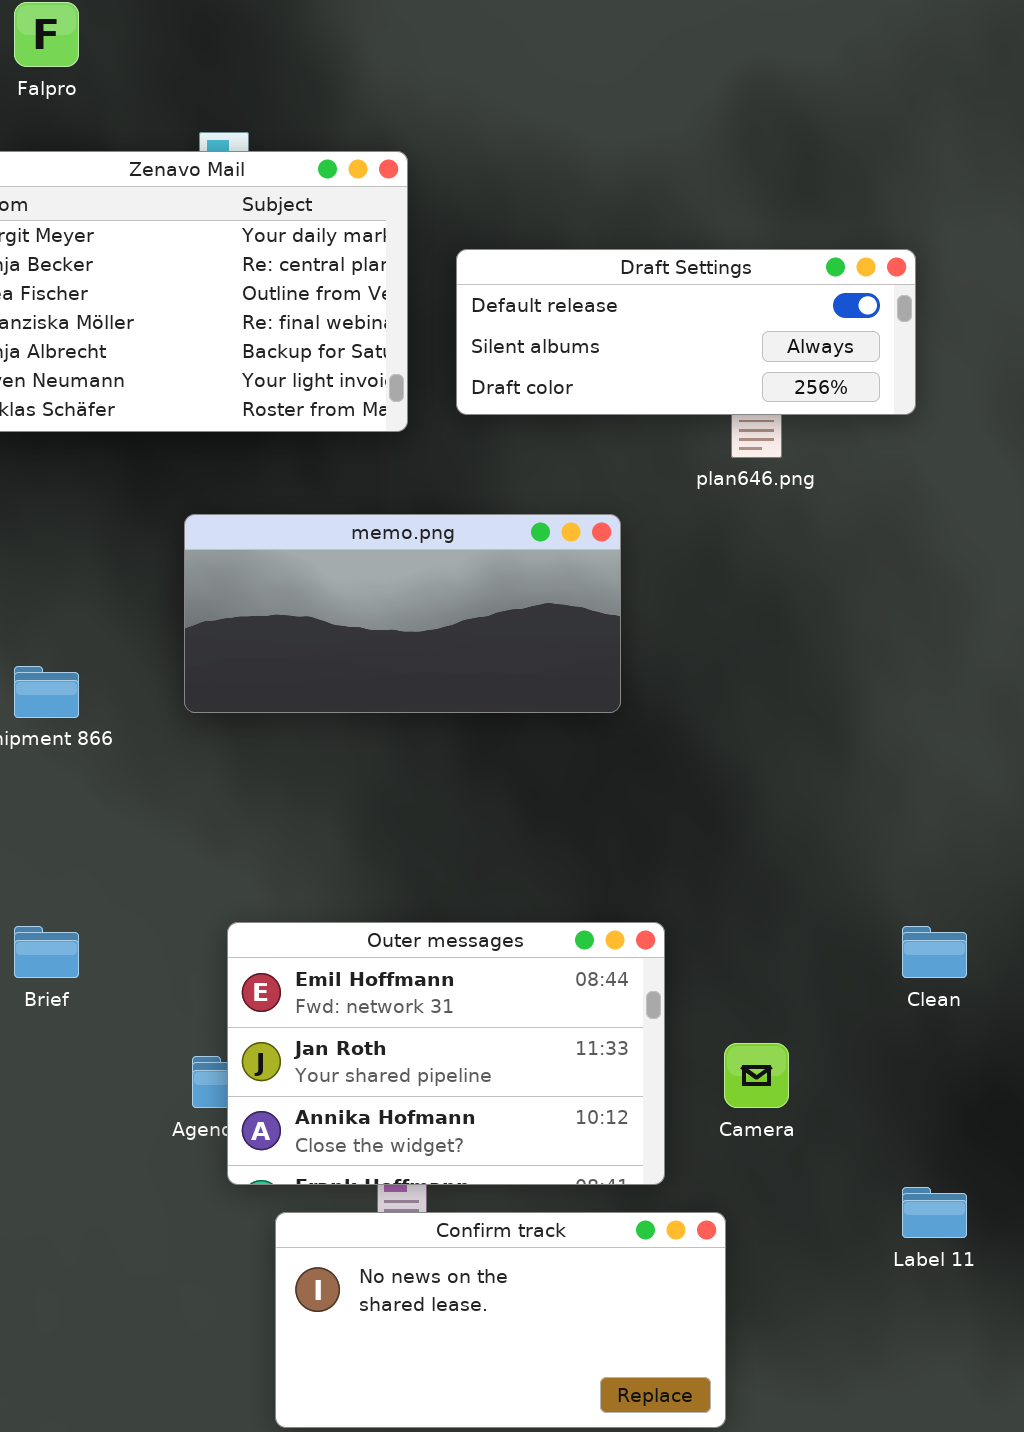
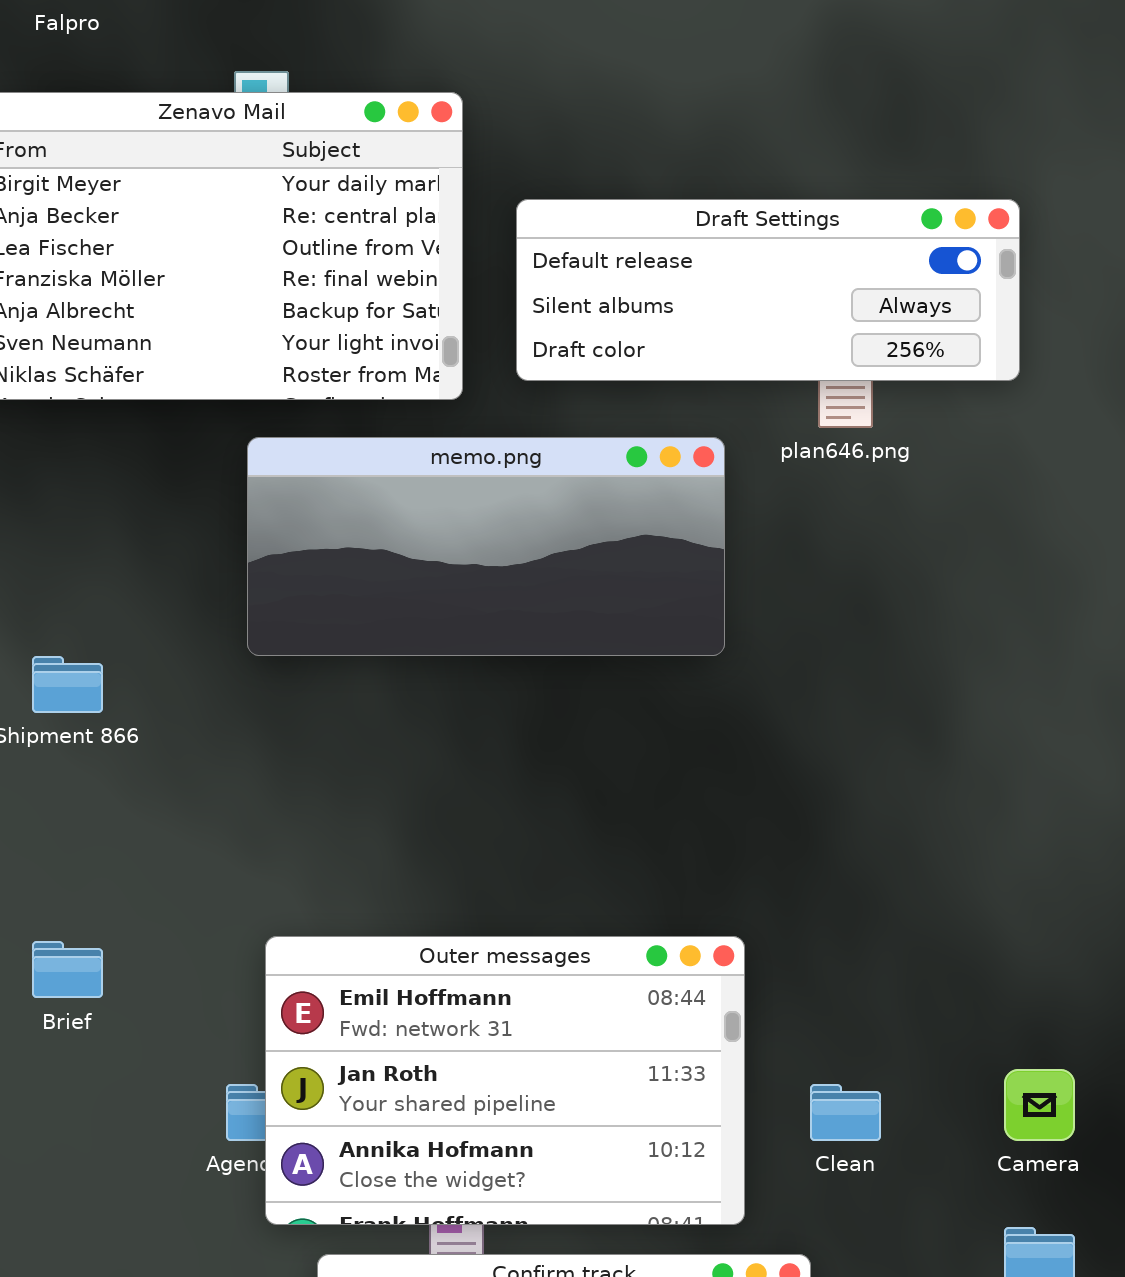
memo.png: [184,514,621,713] -> [247,437,725,656], moved
Clean: [902,926,967,978] -> [810,1084,881,1141], moved
Camera: [724,1043,789,1108] -> [1004,1069,1075,1141], moved

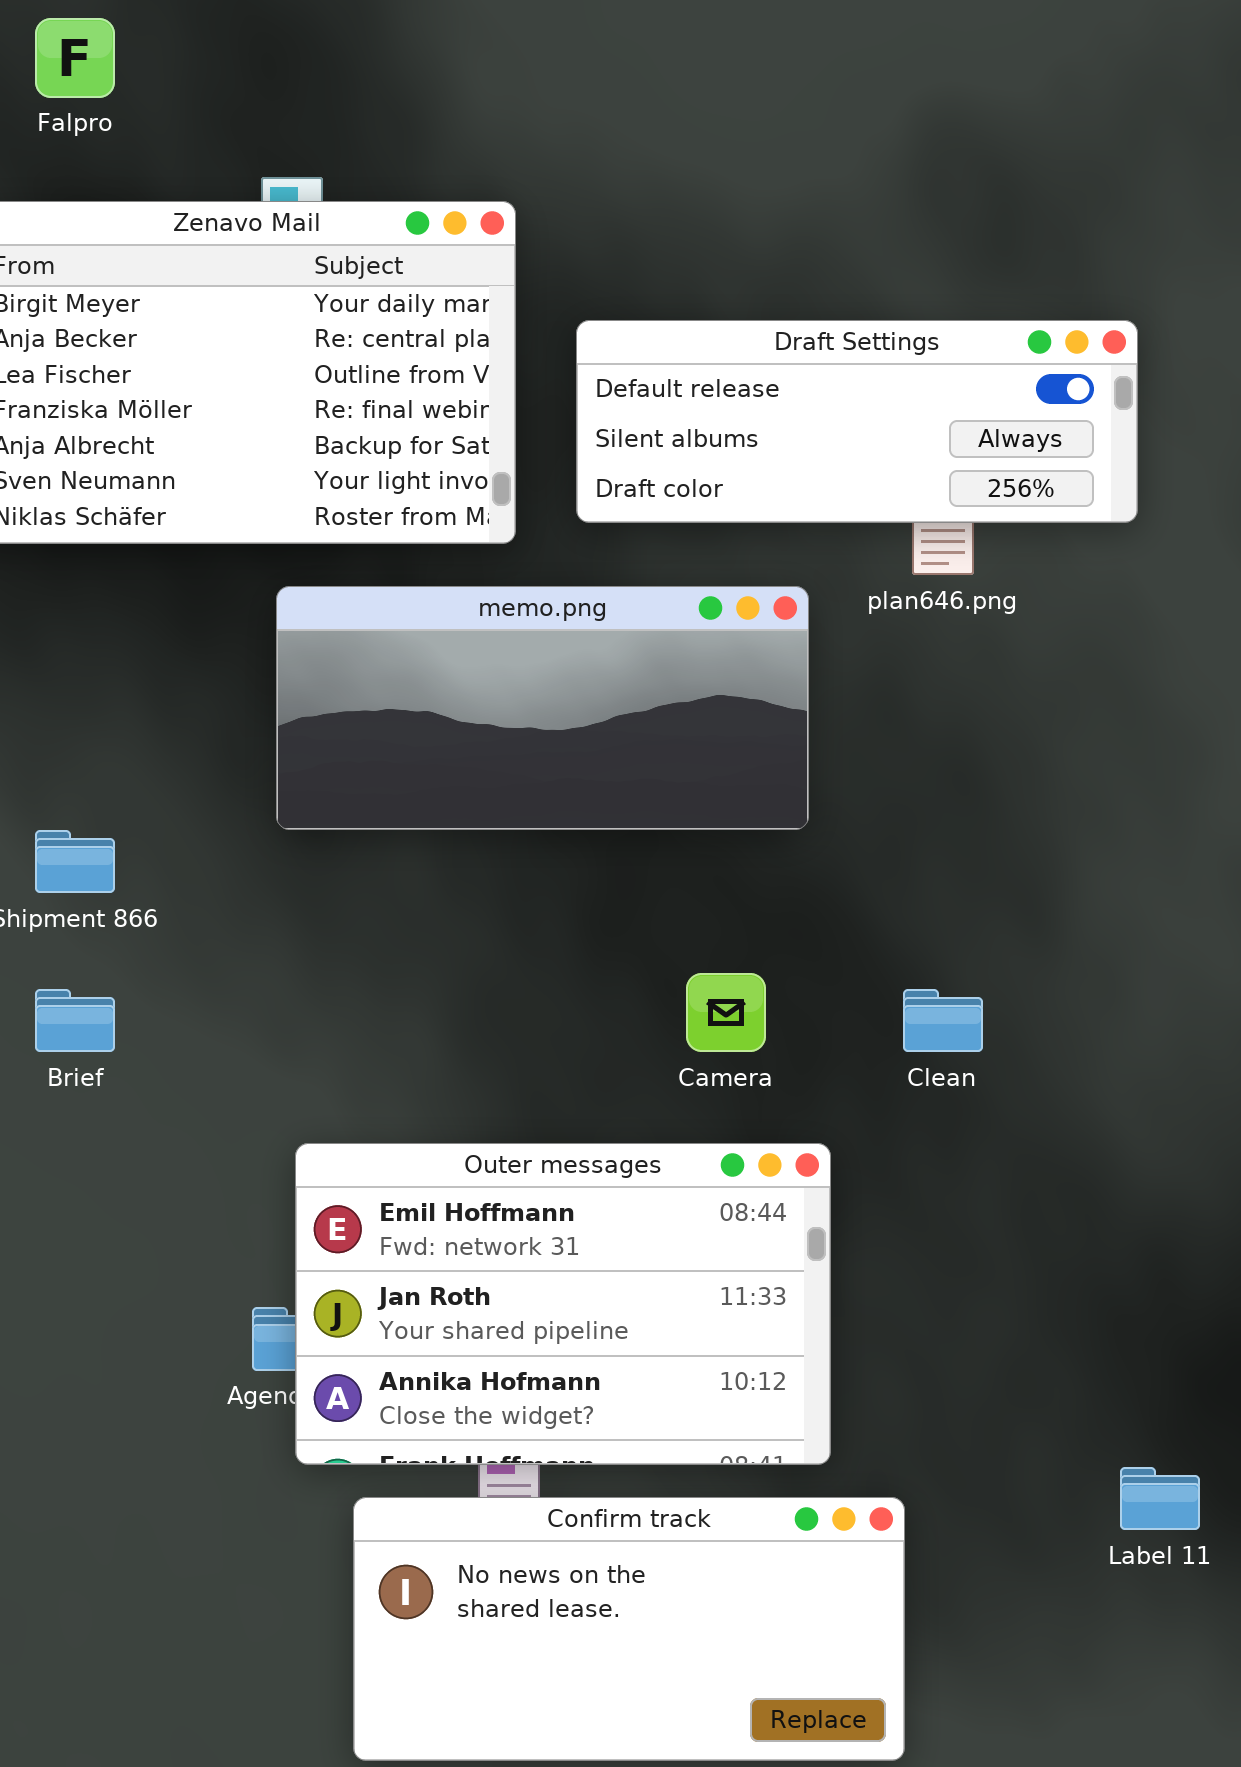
Brief: [32,941,103,998] -> [35,989,115,1052], moved
Camera: [1004,1069,1075,1141] -> [686,973,766,1052], moved
Clean: [810,1084,881,1141] -> [903,989,983,1052], moved

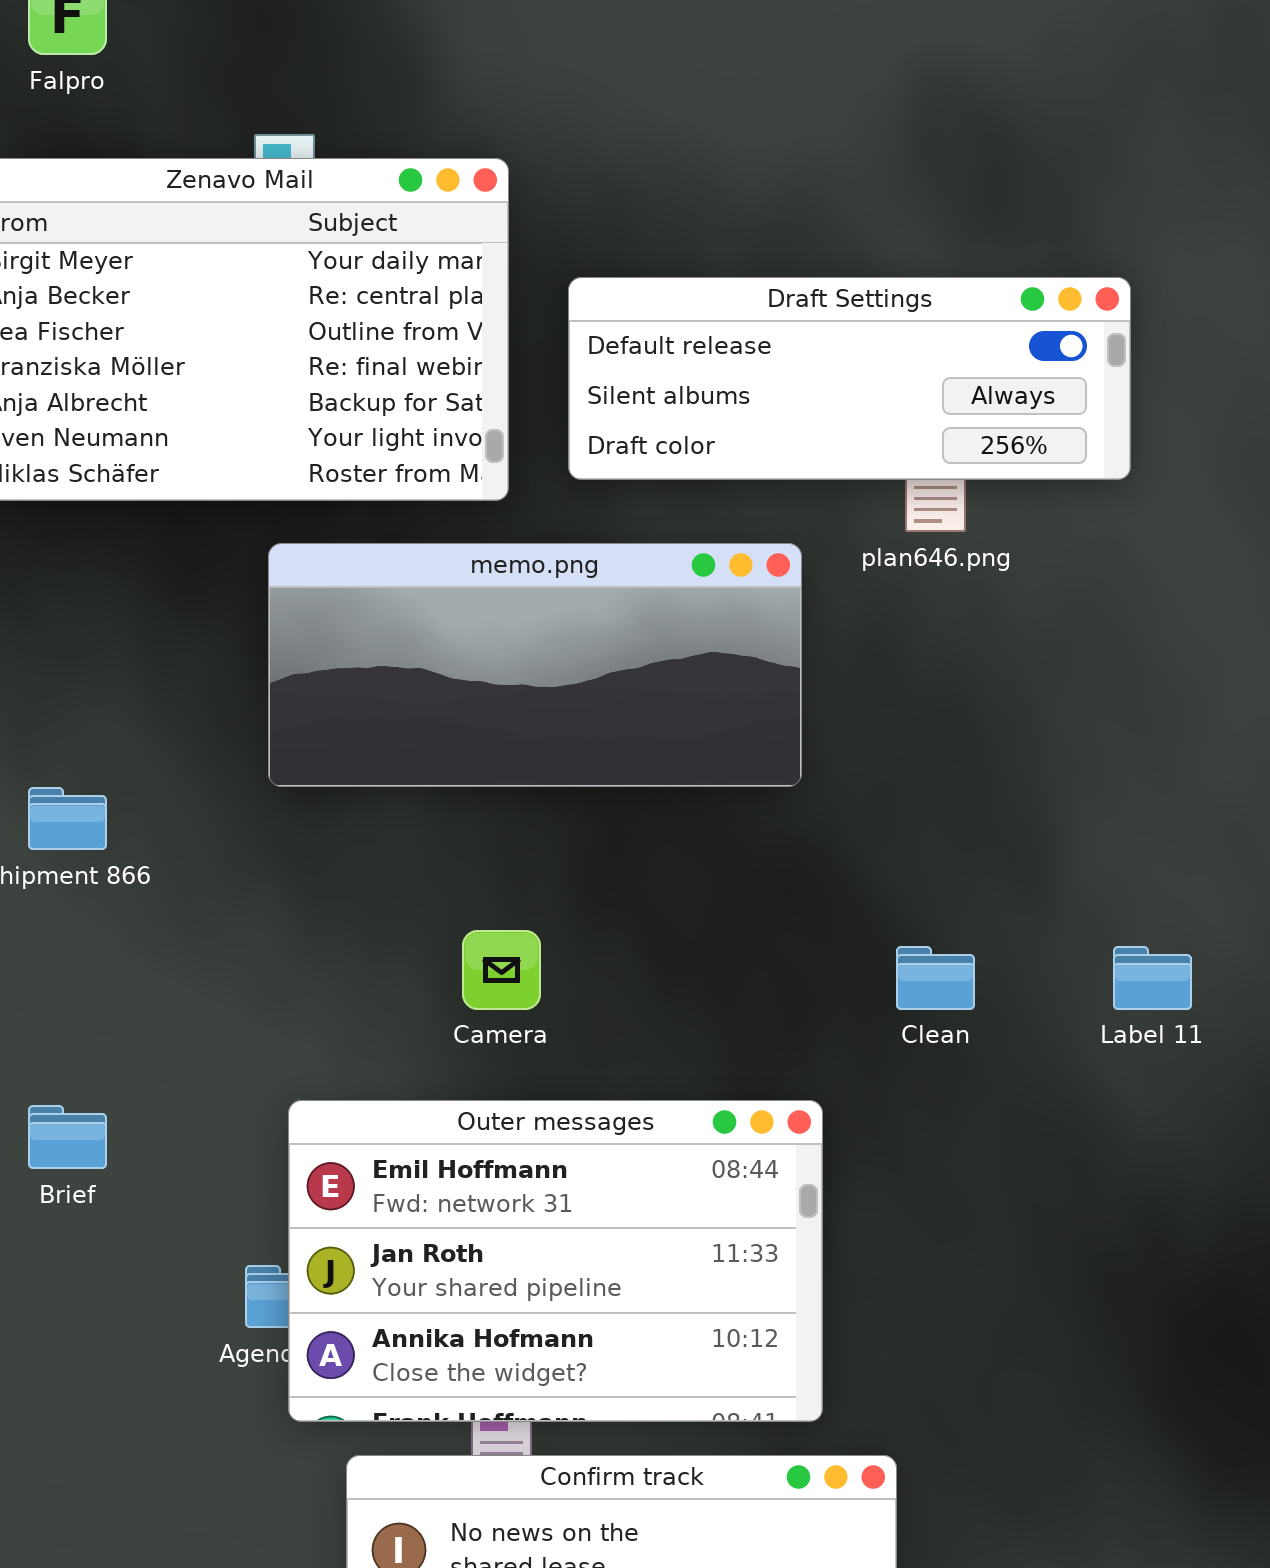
Camera: [686,973,766,1052] -> [462,930,541,1010], moved
Brief: [35,989,115,1052] -> [28,1105,107,1169], moved
Label 11: [1120,1467,1200,1530] -> [1113,946,1192,1010], moved

